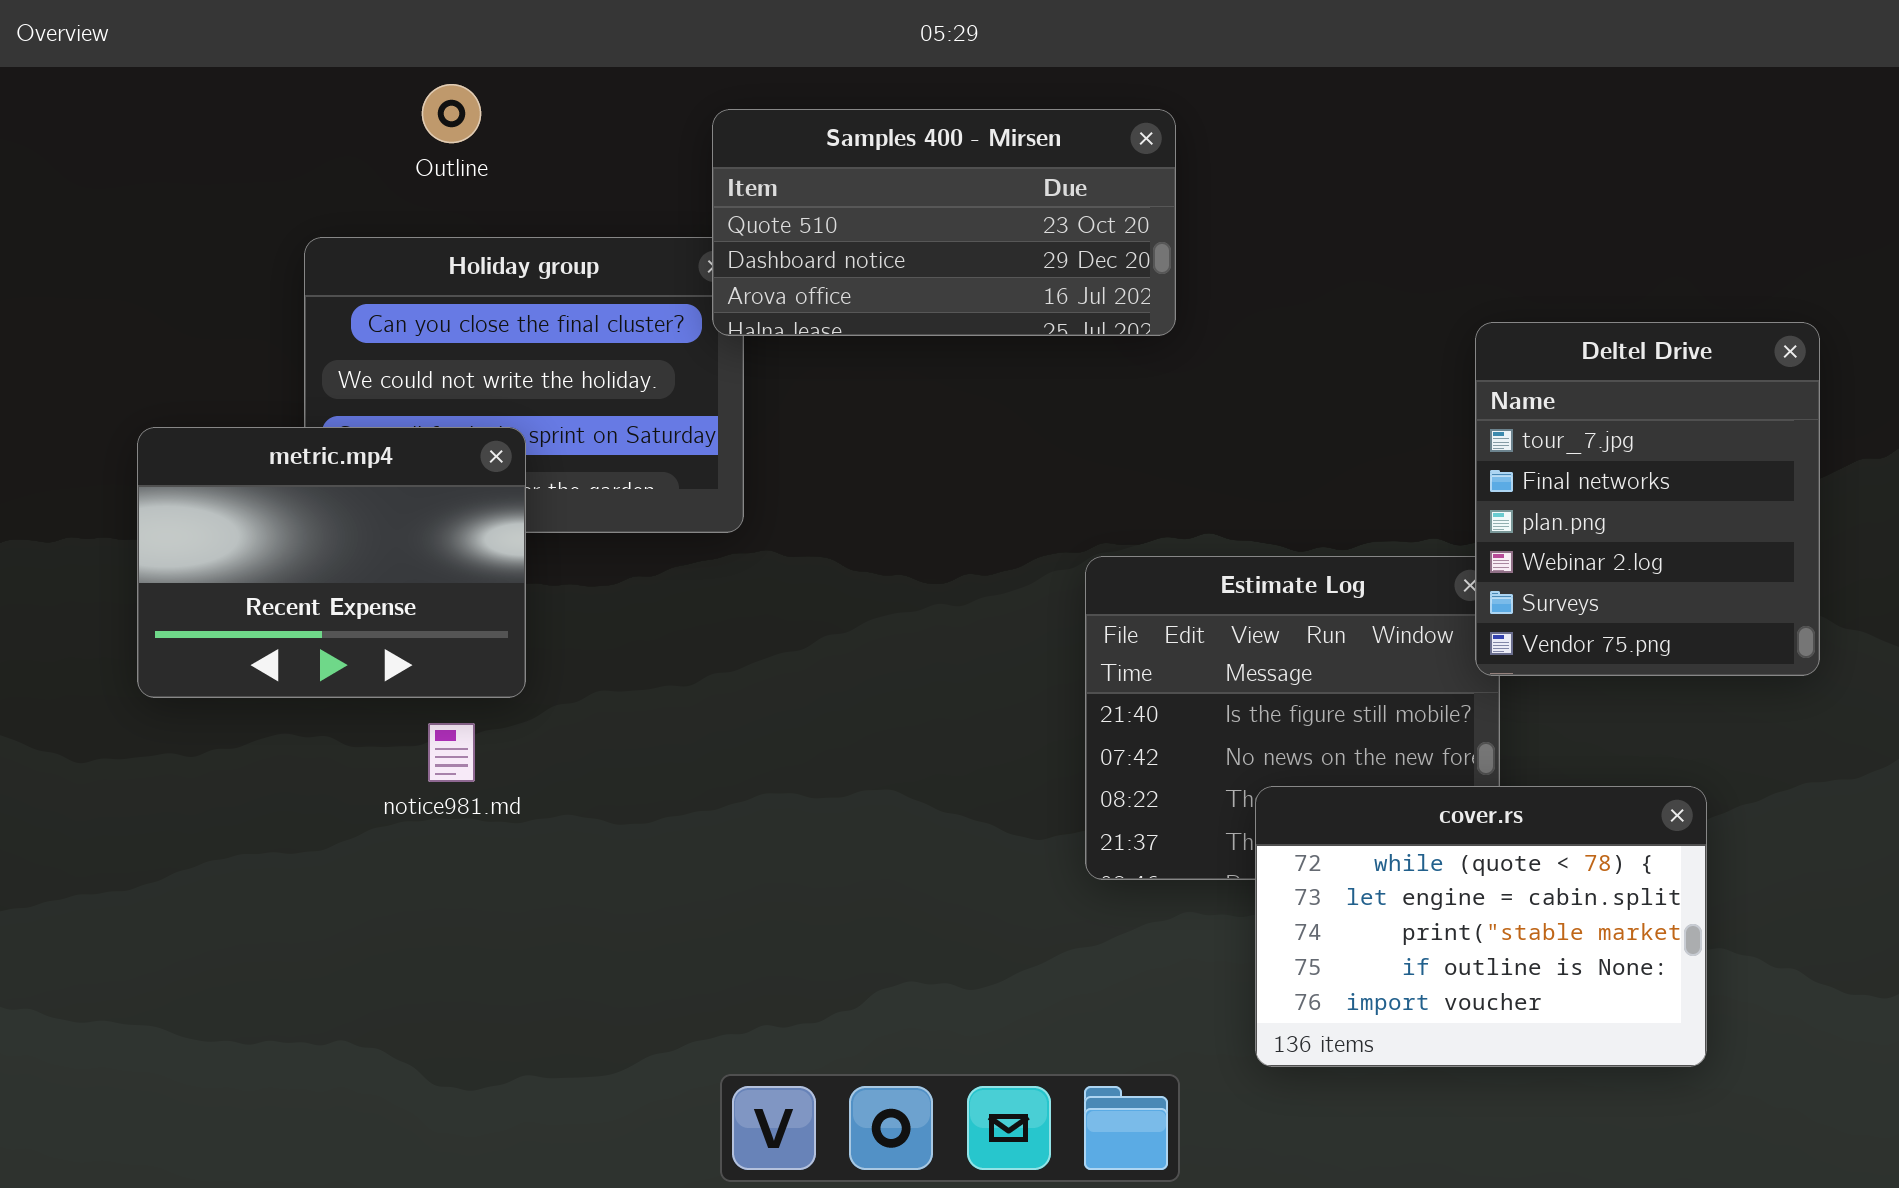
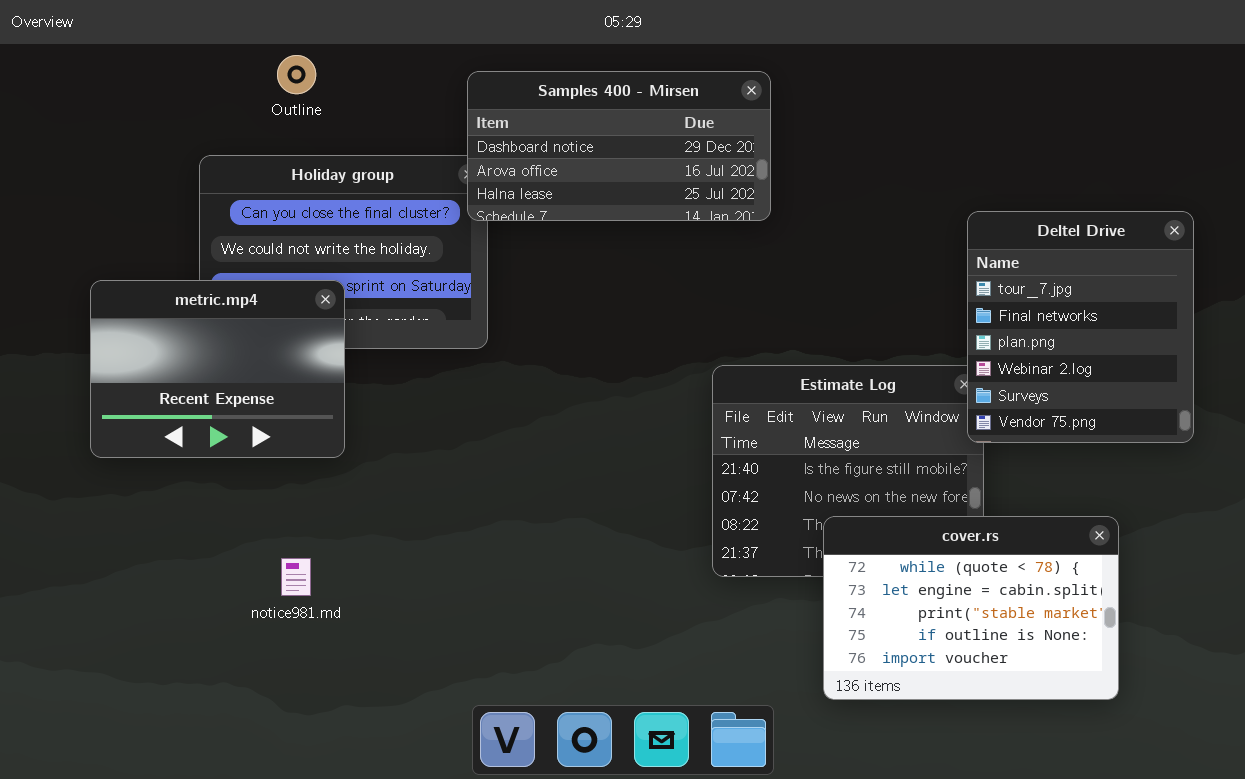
Samples 400 - Mirsen: [712,109,1176,336] -> [467,71,771,221], scrolled down 1 row
notice981.md: [428,723,475,782] -> [281,558,311,596], moved

